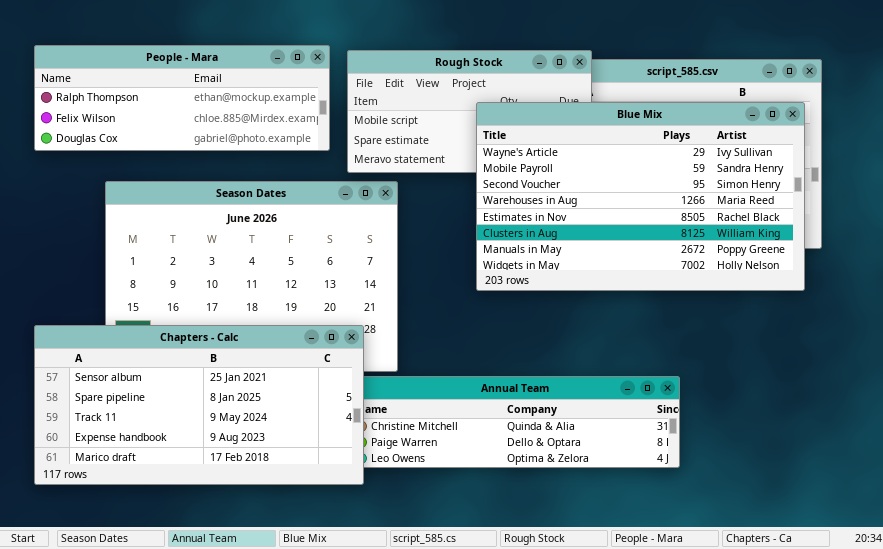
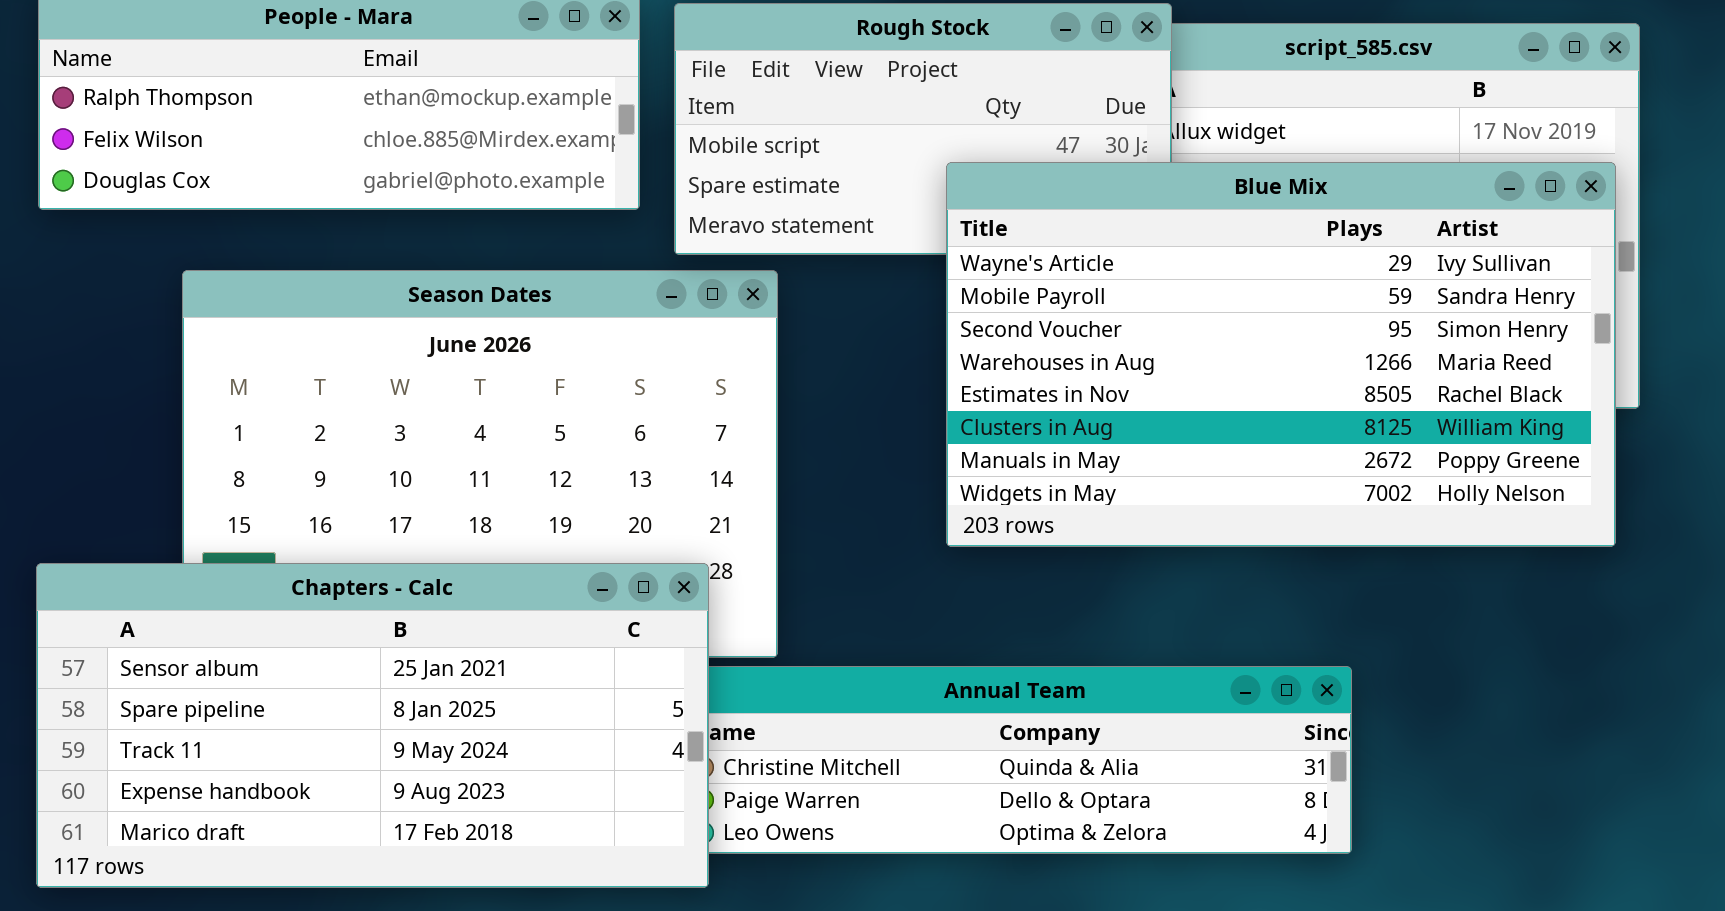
Blue Mix: [476,102,805,291] -> [946,162,1616,547], moved

